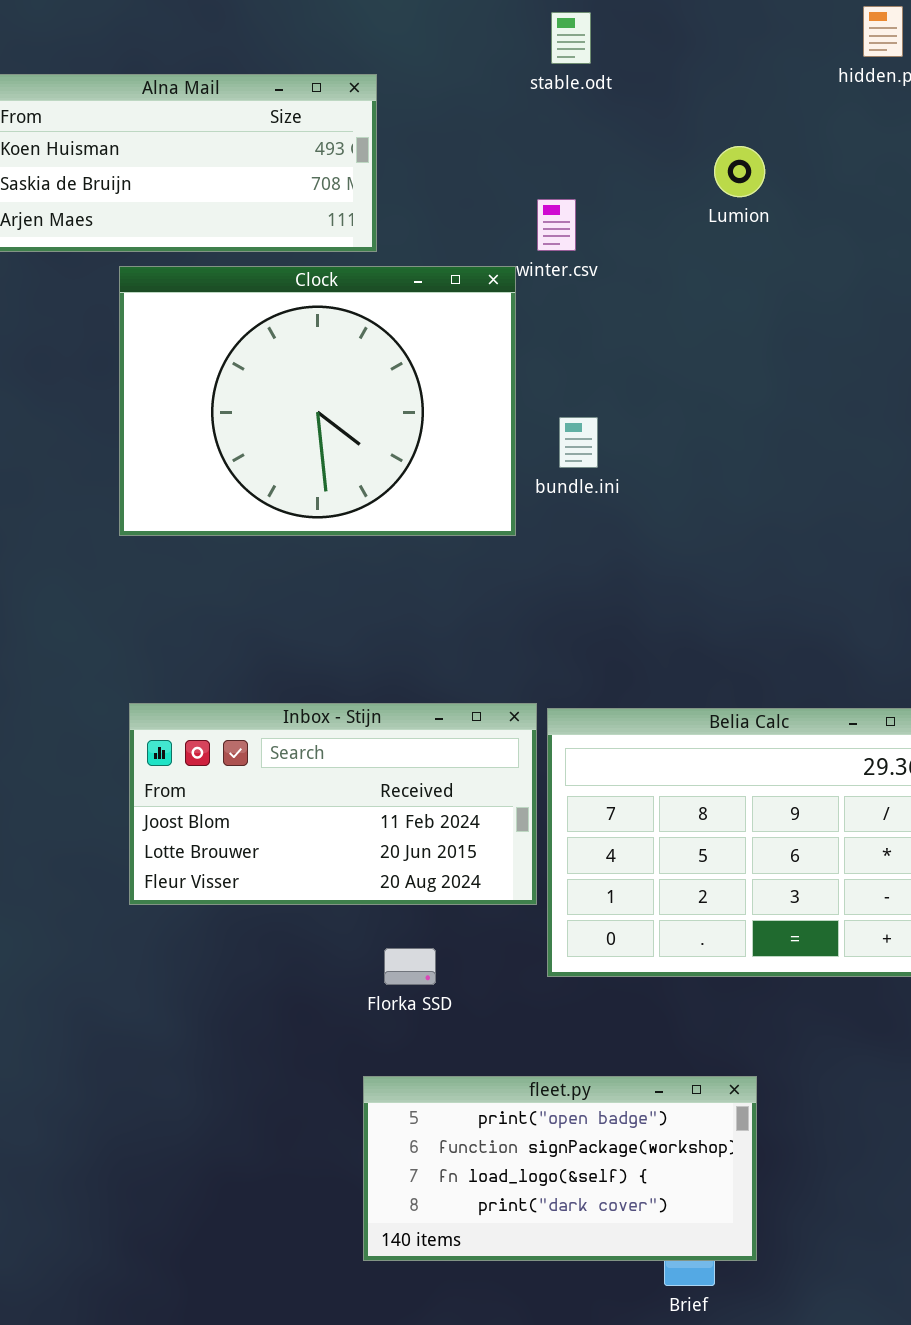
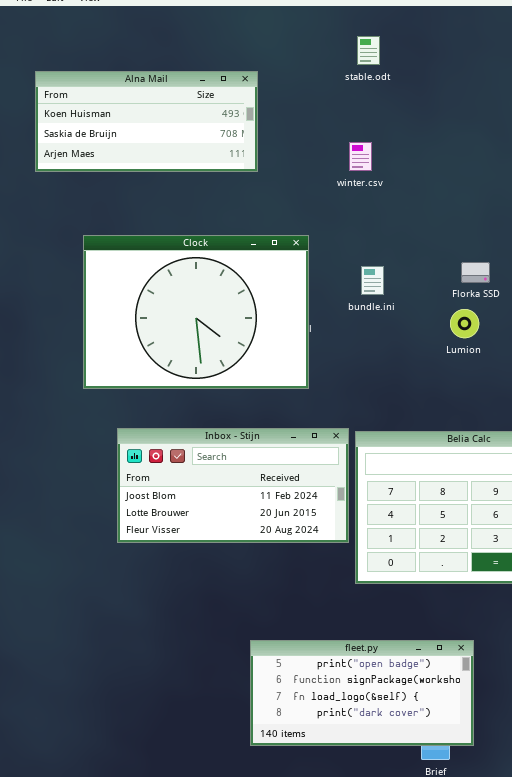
Lumion: [714,146,765,197] -> [450,309,479,338], moved
Clock: [119,266,516,536] -> [83,235,309,389], moved
Florka SSD: [384,948,436,985] -> [461,262,490,283], moved

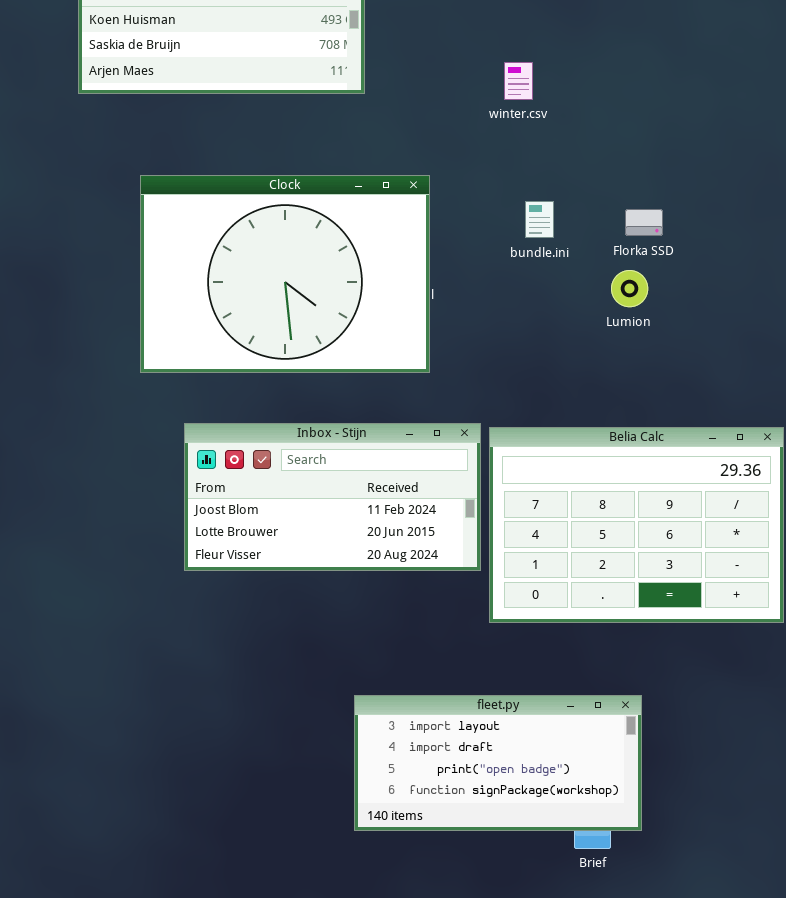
winter.csv: [349,142,372,171] -> [504,62,533,100], moved
bundle.ini: [361,266,384,295] -> [525,201,554,238], moved
fleet.py: [250,640,474,746] -> [354,695,642,831], scrolled up 2 rows

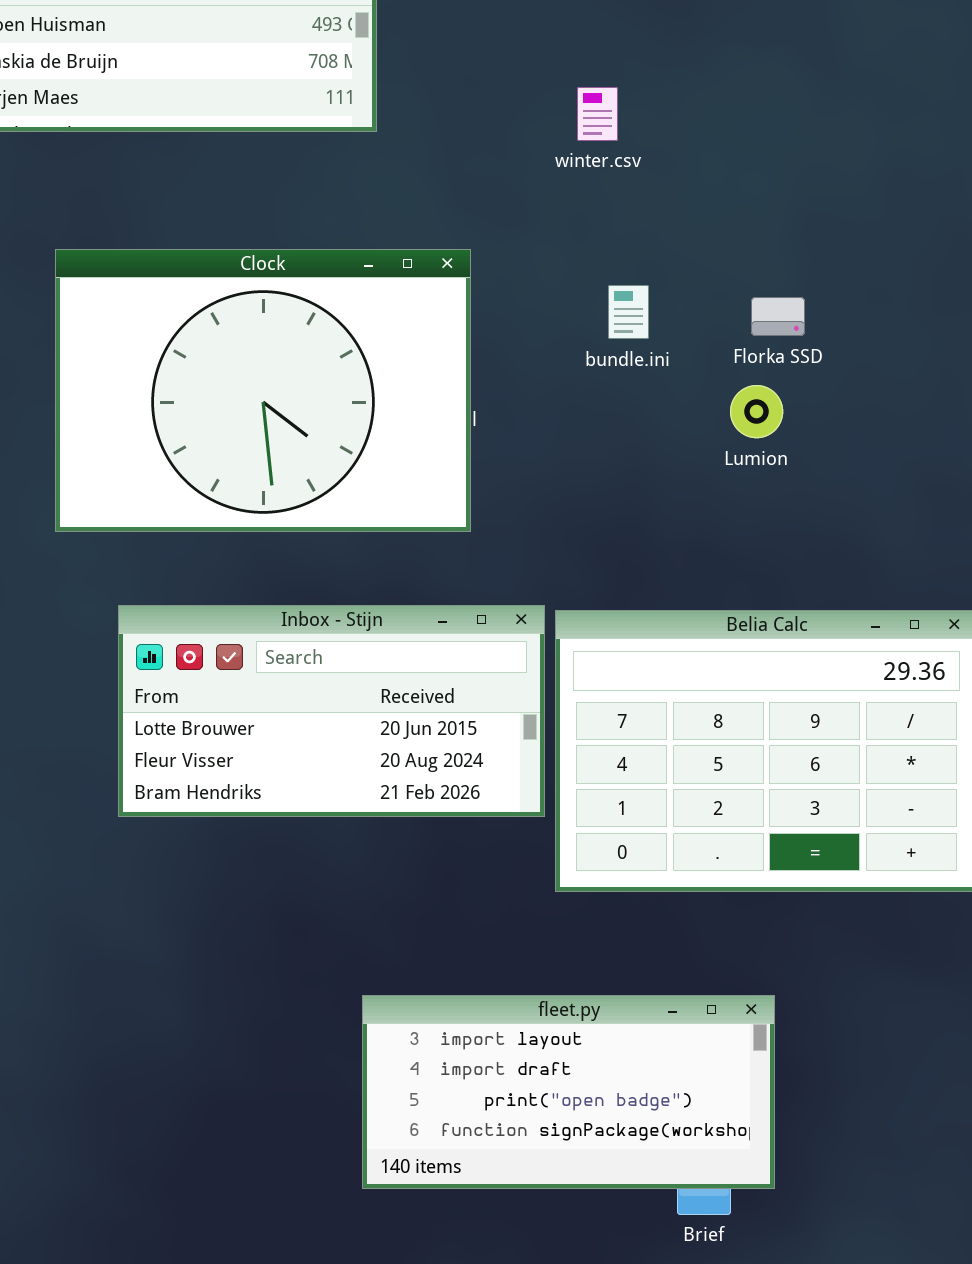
Inbox - Stijn: [184,423,481,571] -> [118,605,545,817], scrolled down 1 row

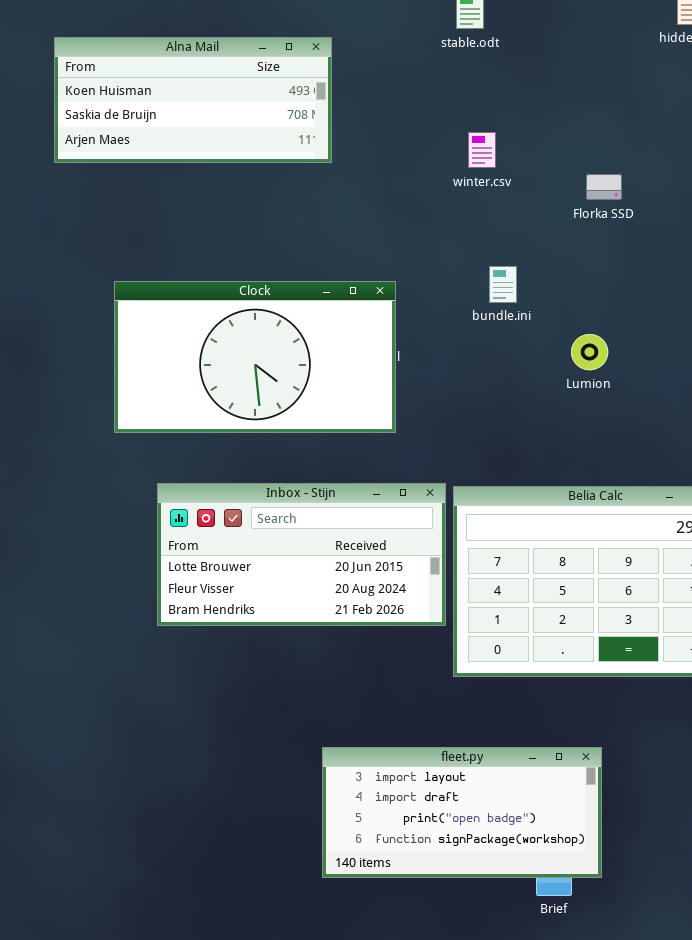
Clock: [55,249,471,532] -> [114,281,396,433], resized
Florka SSD: [751,297,805,336] -> [586,174,622,200], moved

